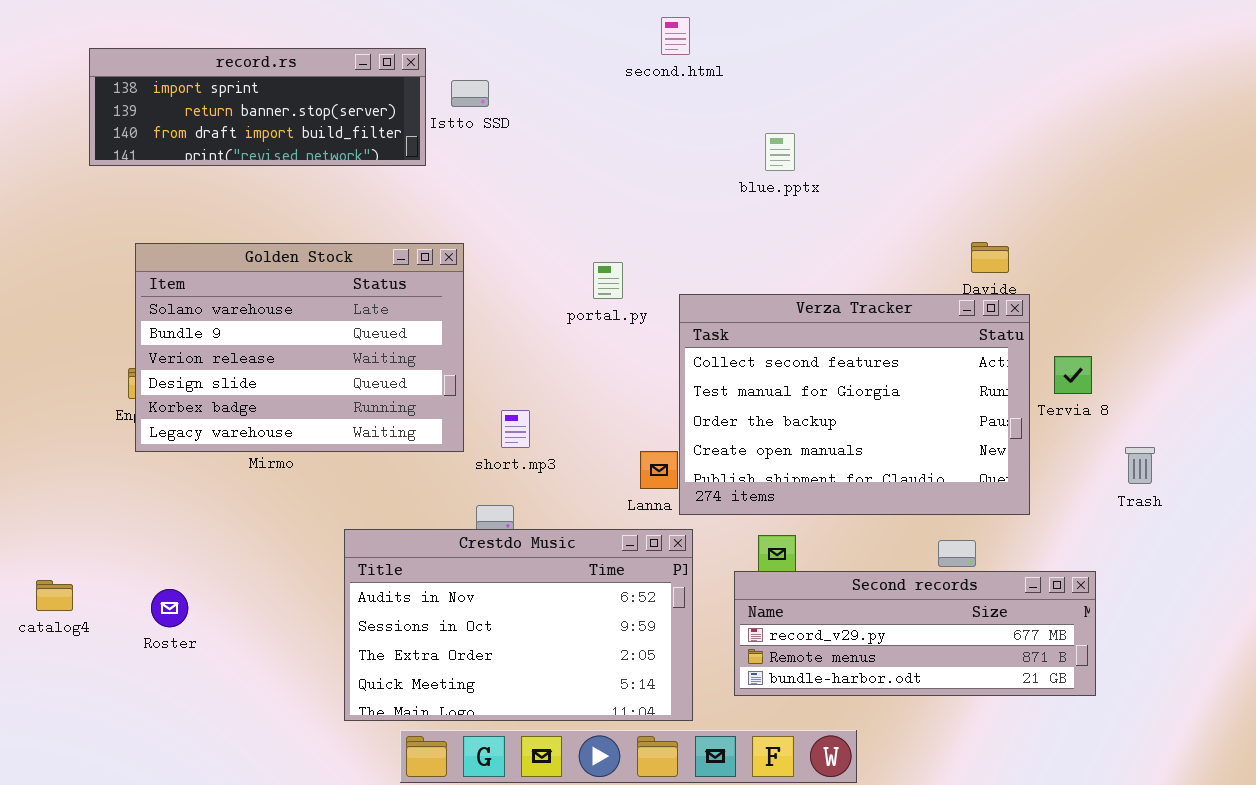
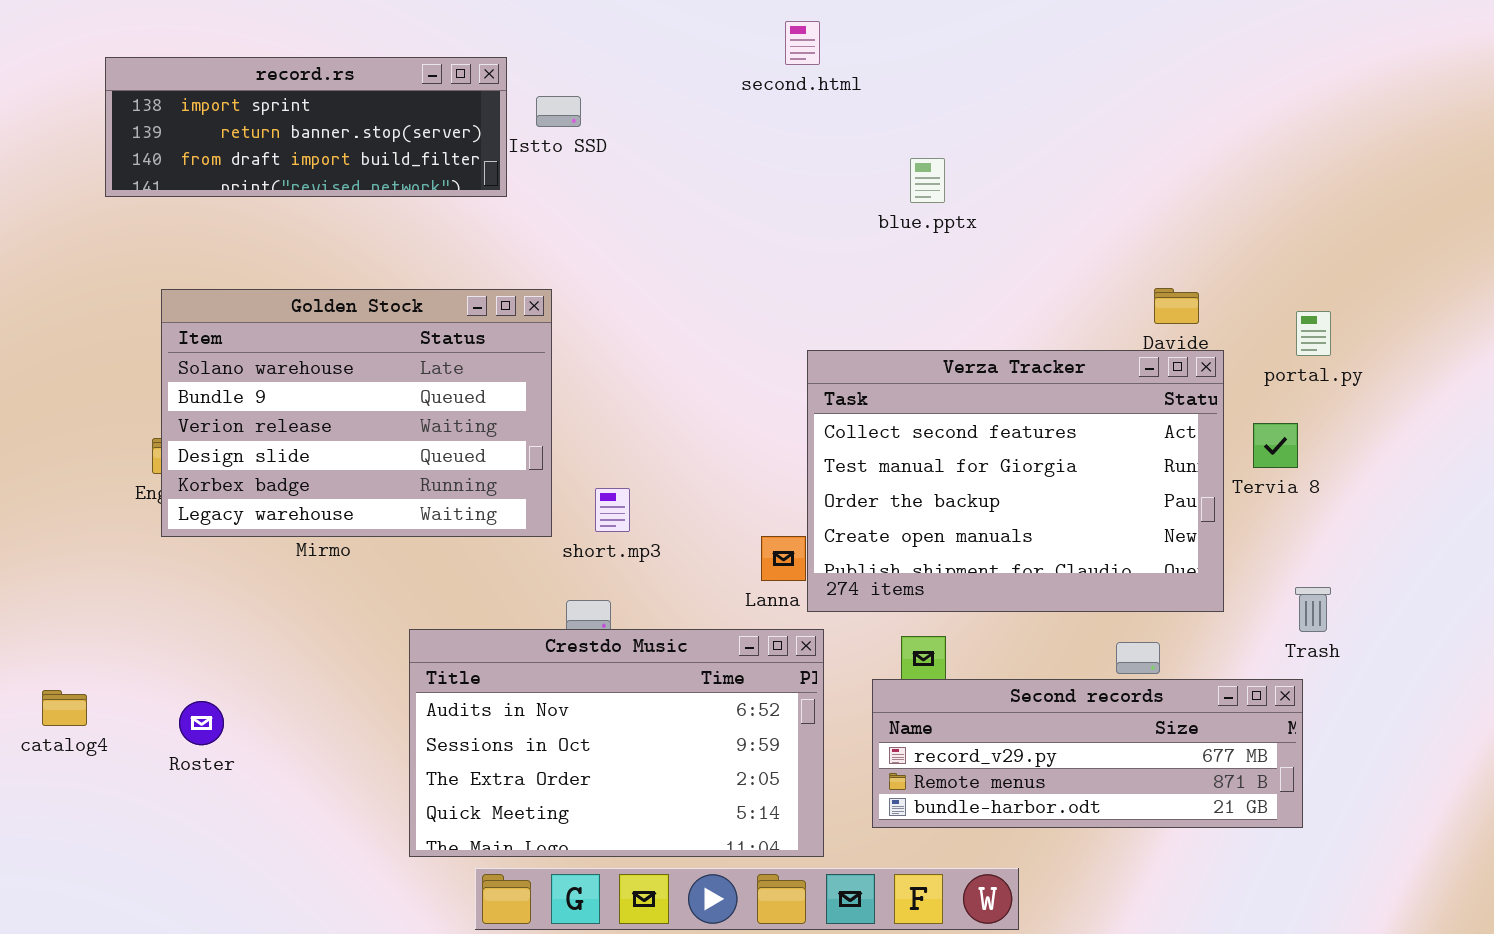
portal.py: [593,262,623,299] -> [1296,311,1331,356], moved
Trash: [1125,447,1155,484] -> [1295,587,1331,632], moved

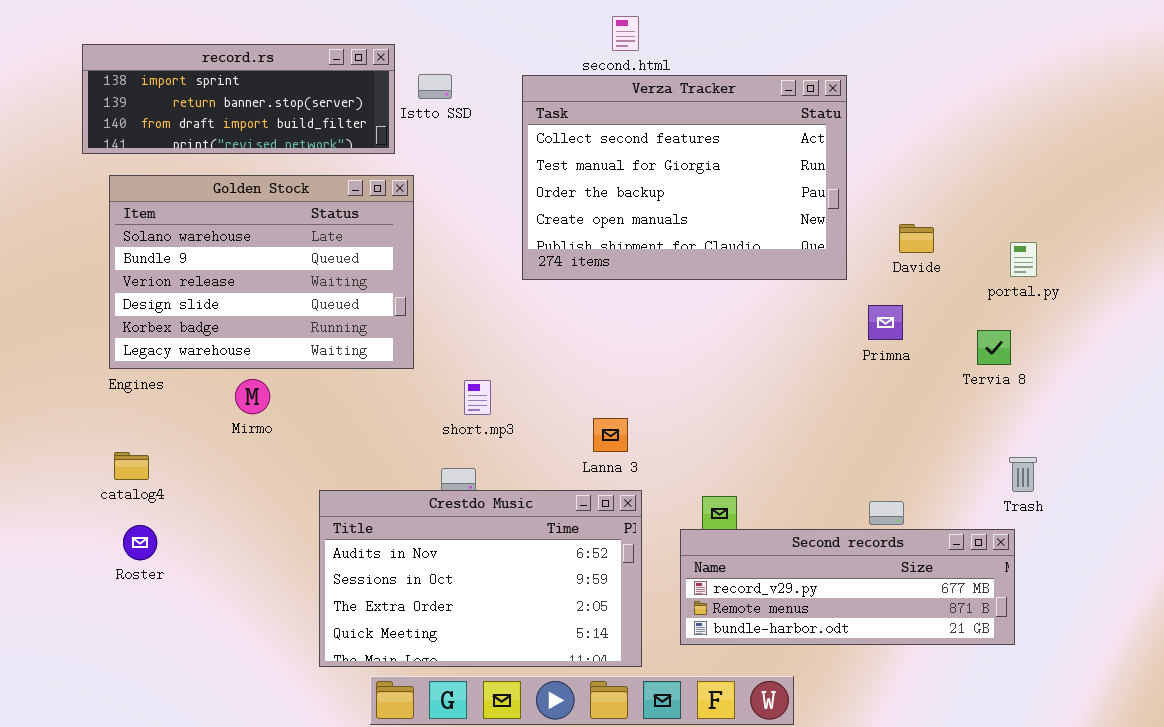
Golden Stock: [161,289,552,537] -> [109,175,414,369], moved
Verza Tracker: [807,350,1224,612] -> [522,75,847,280], moved
catalog4: [42,690,87,726] -> [114,452,149,480], moved
Roster: [179,701,224,745] -> [123,525,157,560], moved

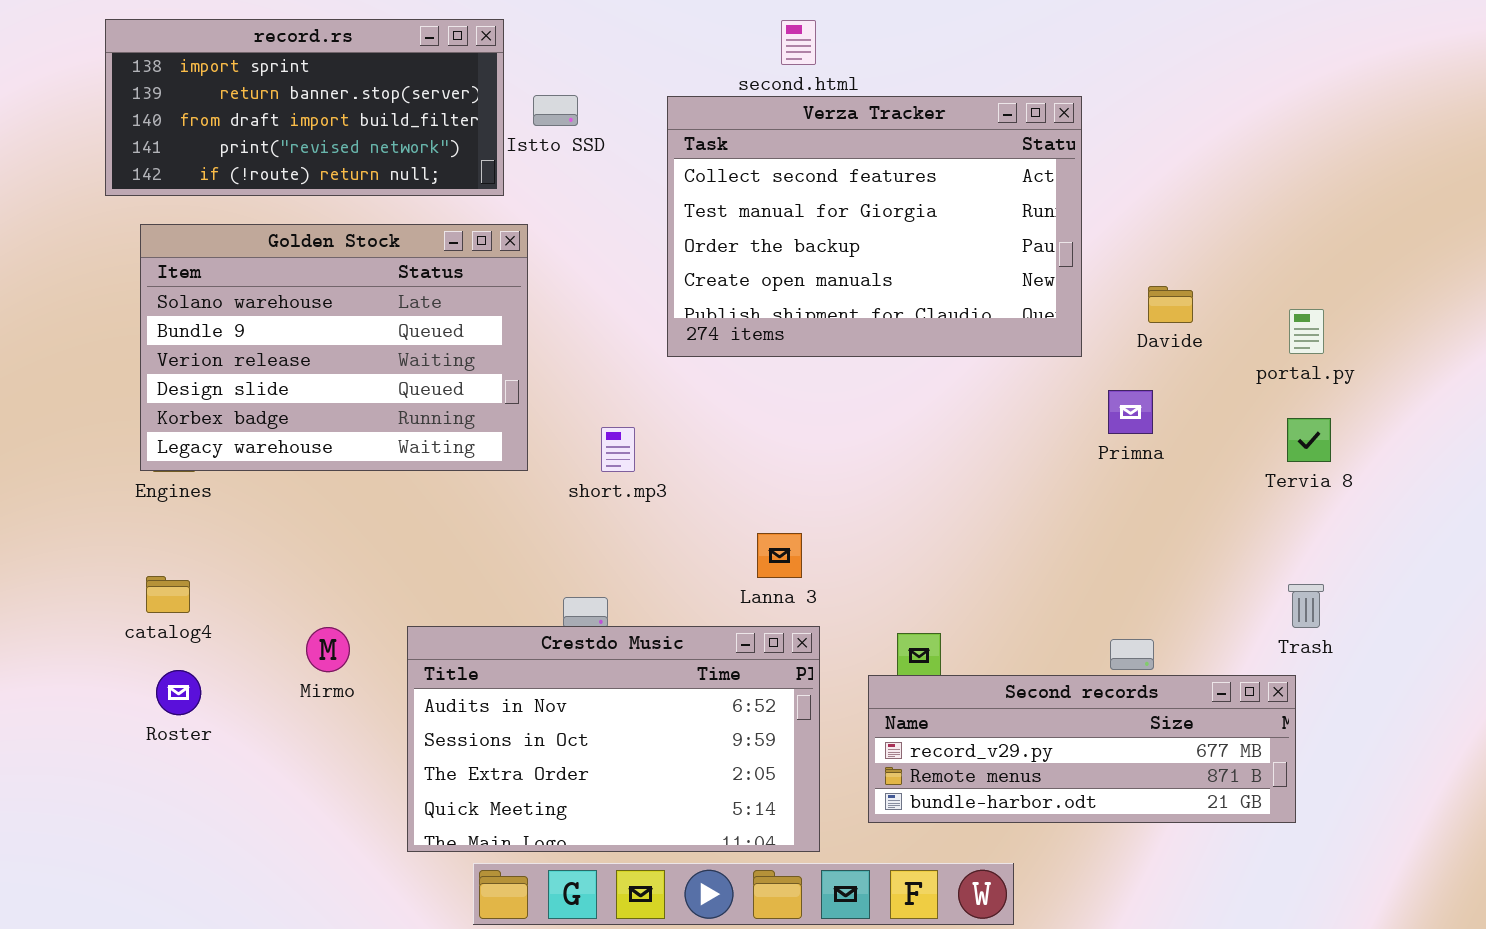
record.rs: [82,44,395,154] -> [105,19,504,196], resized
Tervia 8: [977,330,1011,365] -> [1287,418,1331,462], moved
Mirmo: [235,379,270,414] -> [306,627,350,672], moved
short.mp3: [464,380,491,415] -> [601,427,635,472], moved

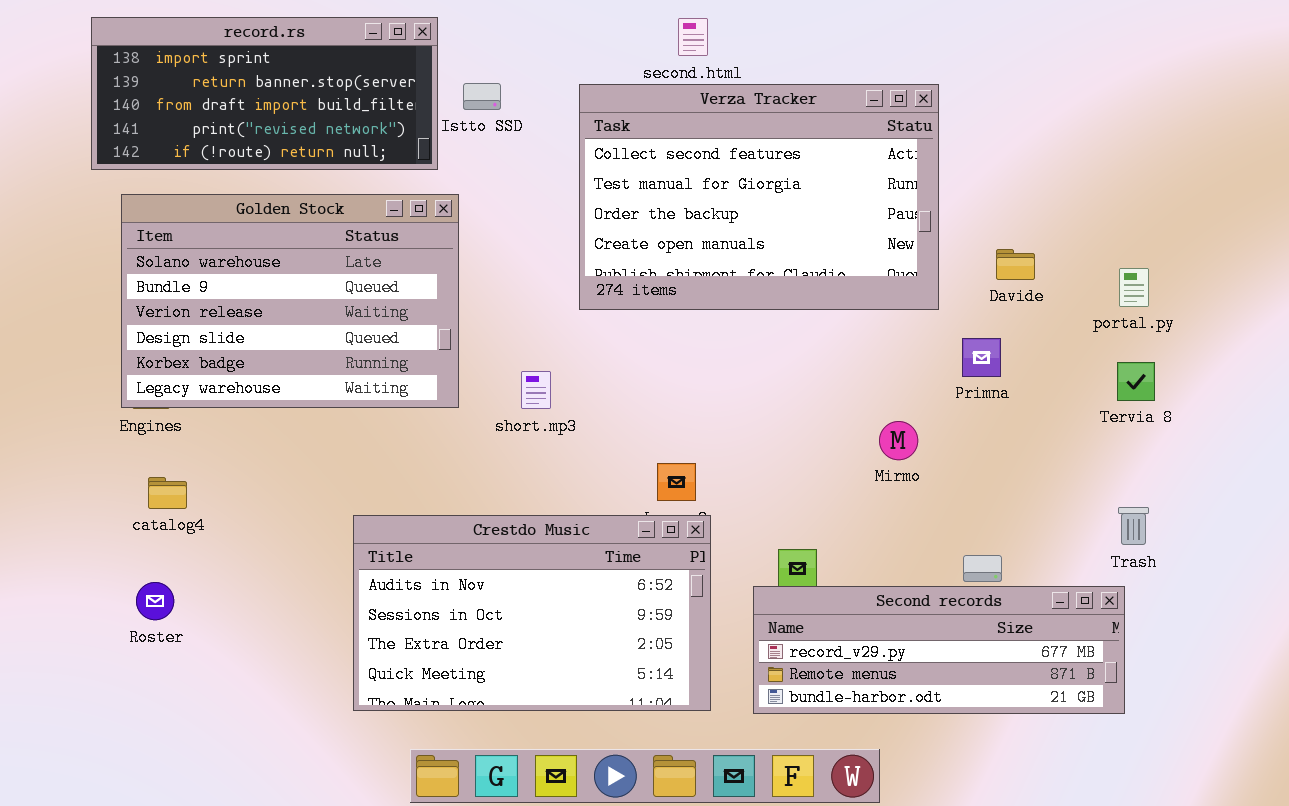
catalog4: [146,576,190,613] -> [148,477,187,509], moved
Crestdo Music: [407,626,820,852] -> [353,515,711,711], moved
Mirmo: [306,627,350,672] -> [879,421,918,460], moved

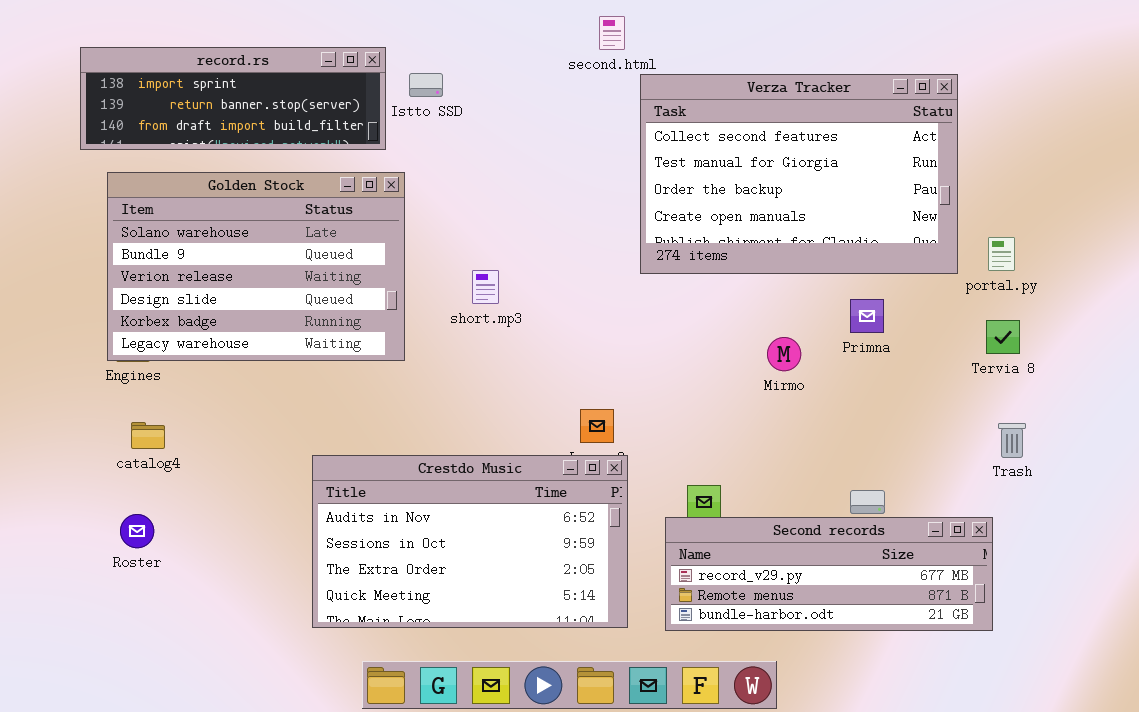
record.rs: [91,17,438,170] -> [80,47,386,150], resized
Verza Tracker: [579,84,939,310] -> [640,74,958,274], moved
short.mp3: [521,371,551,409] -> [472,270,499,304], moved
Mirmo: [879,421,918,460] -> [767,337,801,371], moved
Trash: [1118,507,1149,545] -> [998,423,1026,458], moved

